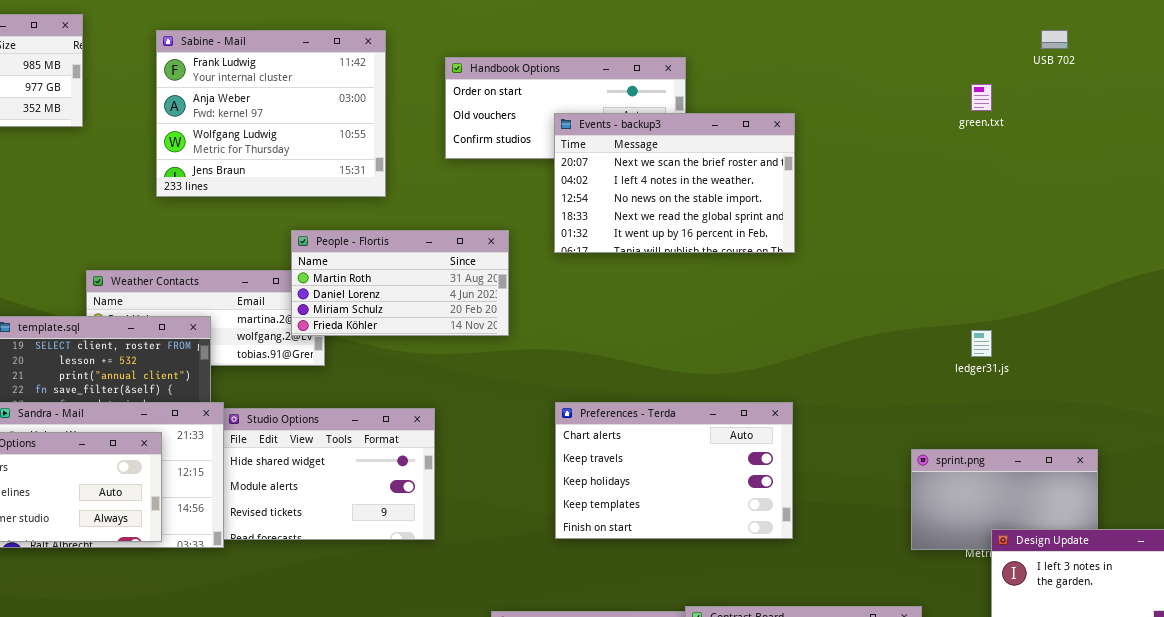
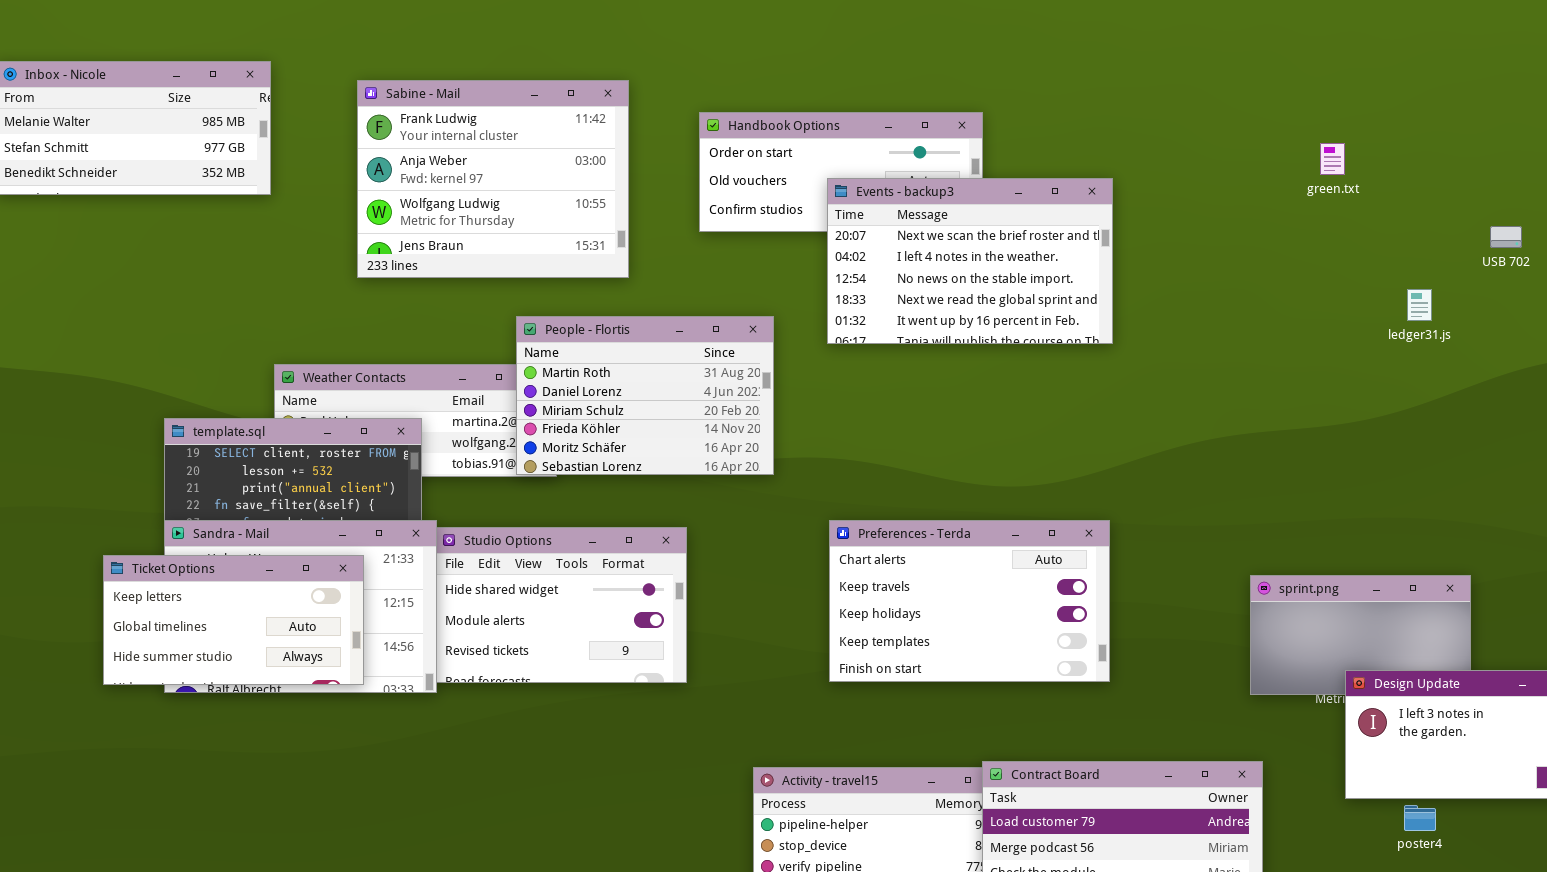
USB 702: [1041,30,1068,49] -> [1490,226,1522,248], moved
People - Flortis: [291,230,509,336] -> [516,316,774,475], resized
ledger31.js: [971,330,992,357] -> [1407,289,1432,321], moved

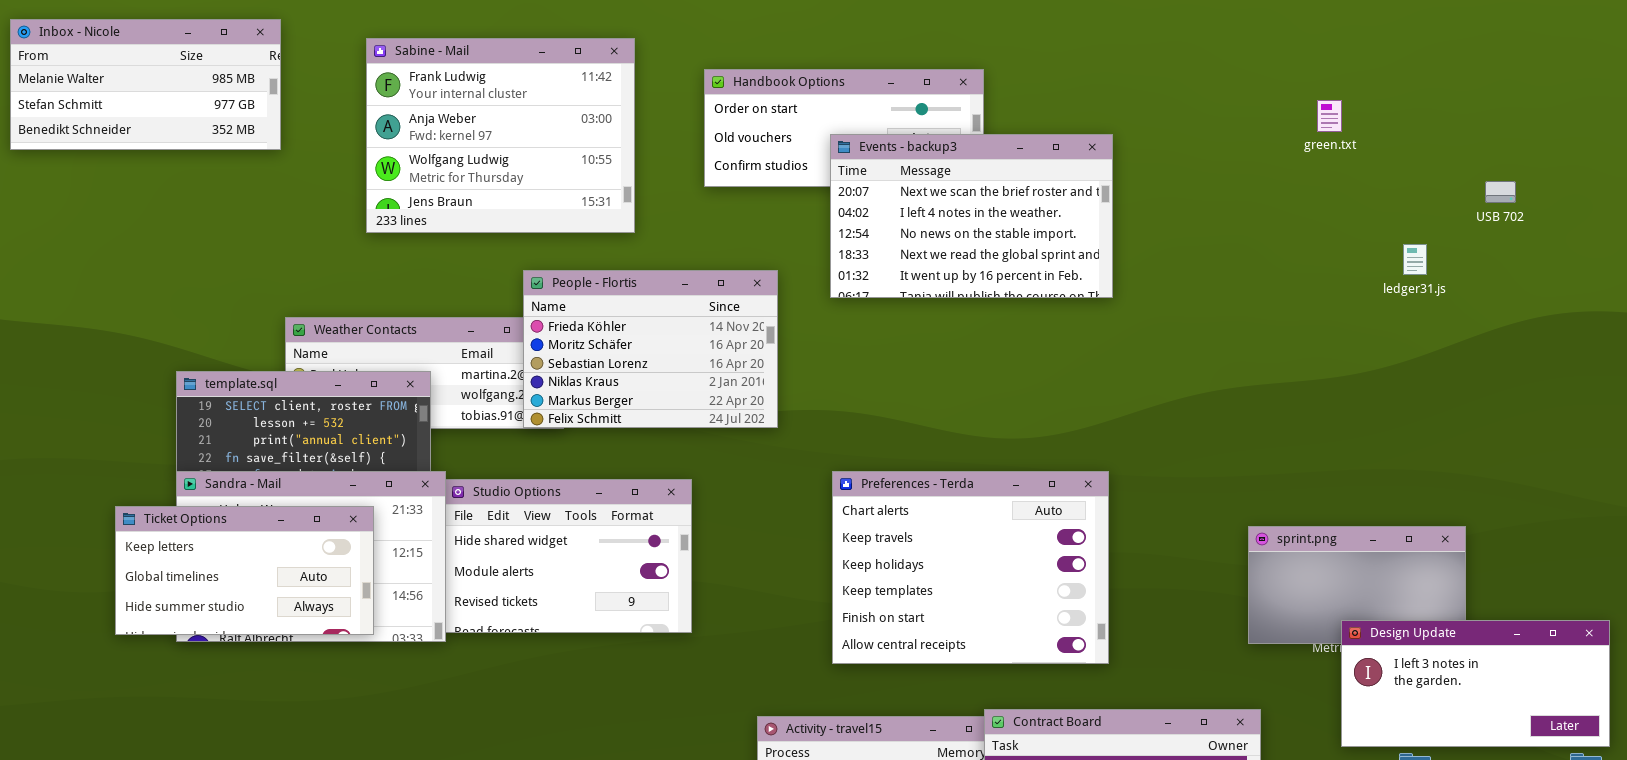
People - Flortis: [516,316,774,475] -> [523,270,778,428], scrolled down 3 rows
Preferences - Terda: [829,520,1110,682] -> [832,471,1109,664], resized

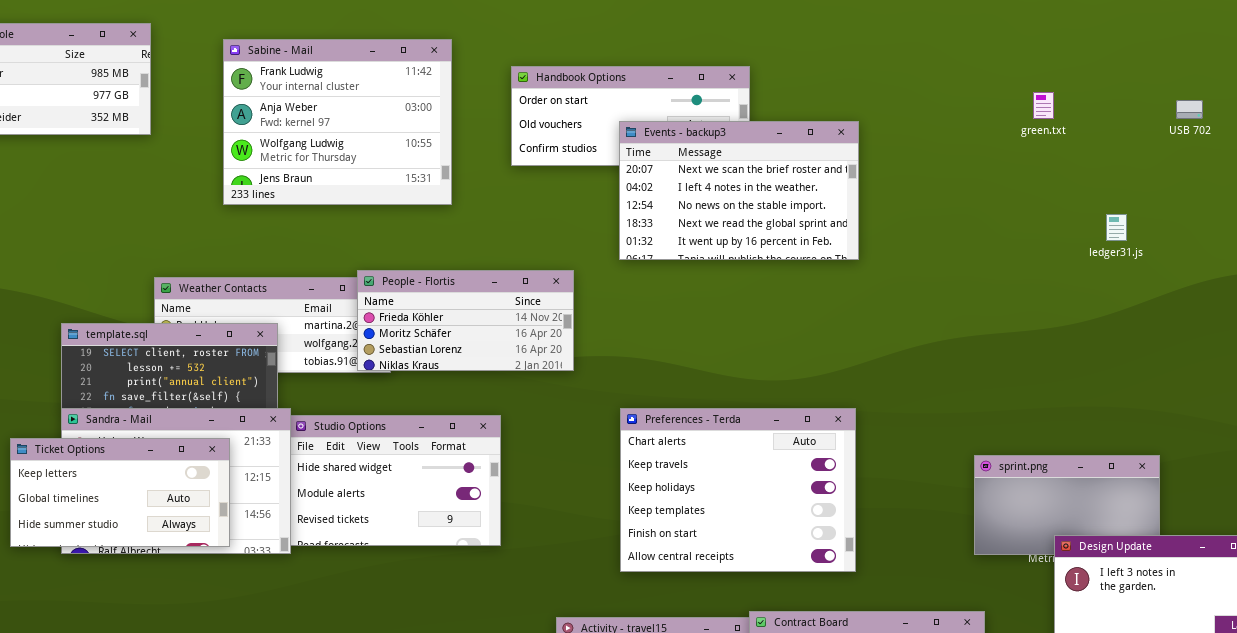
USB 702: [1485,181,1516,203] -> [1176,100,1203,119], moved
People - Flortis: [523,270,778,428] -> [357,270,574,371], resized

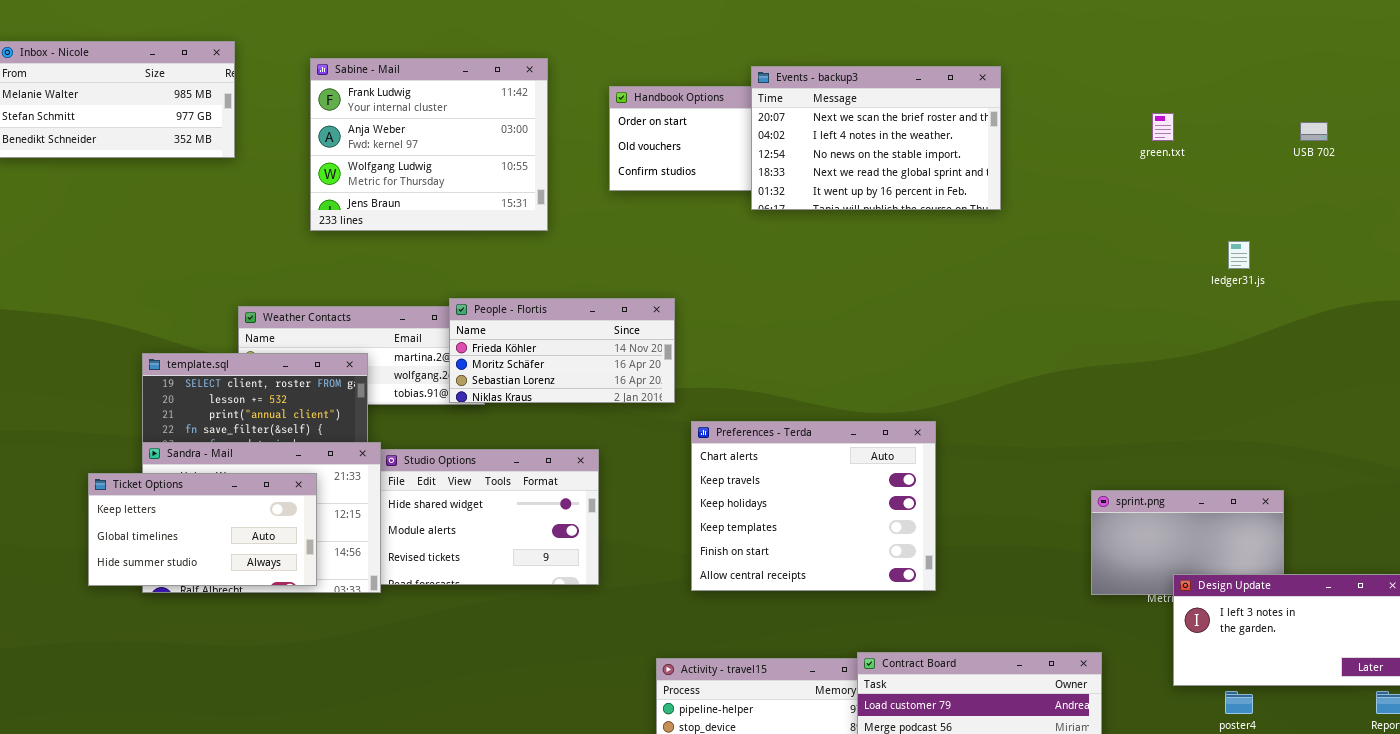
Events - backup3: [619,121,859,260] -> [751,66,1001,210], moved
Preferences - Terda: [620,408,856,572] -> [691,421,936,591], moved

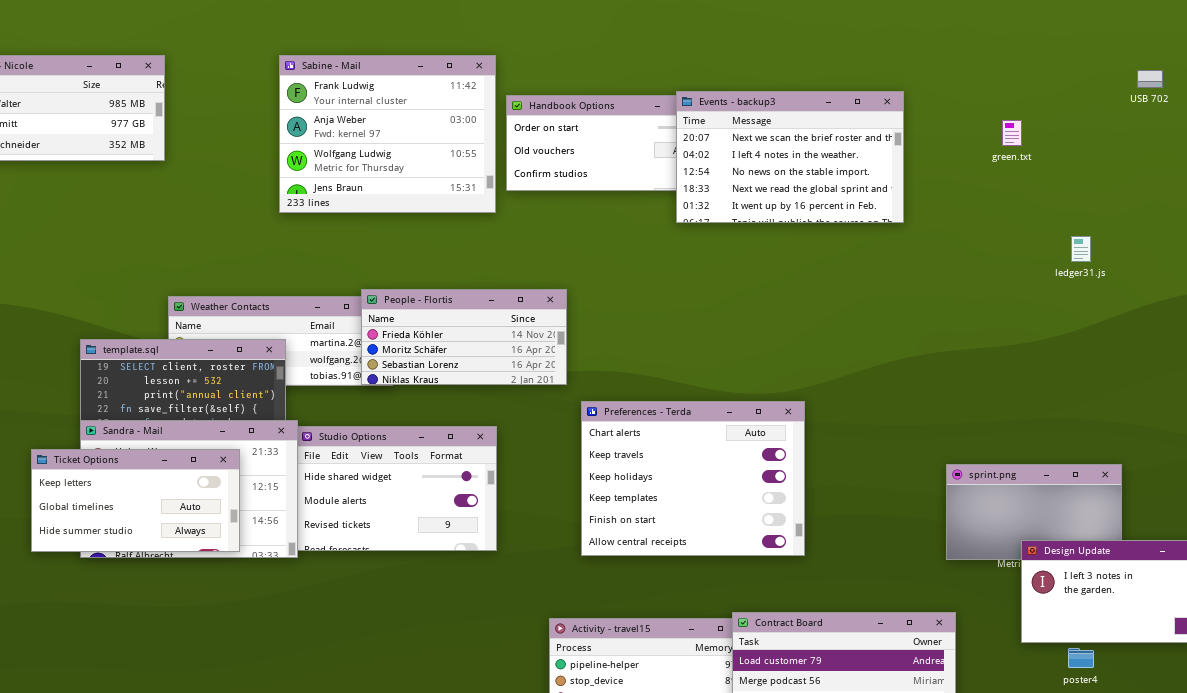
Sabine - Mail: [310,58,548,231] -> [279,55,496,213], moved
Events - backup3: [751,66,1001,210] -> [676,91,904,223], moved
USB 702: [1300,122,1328,141] -> [1137,70,1163,88], moved

